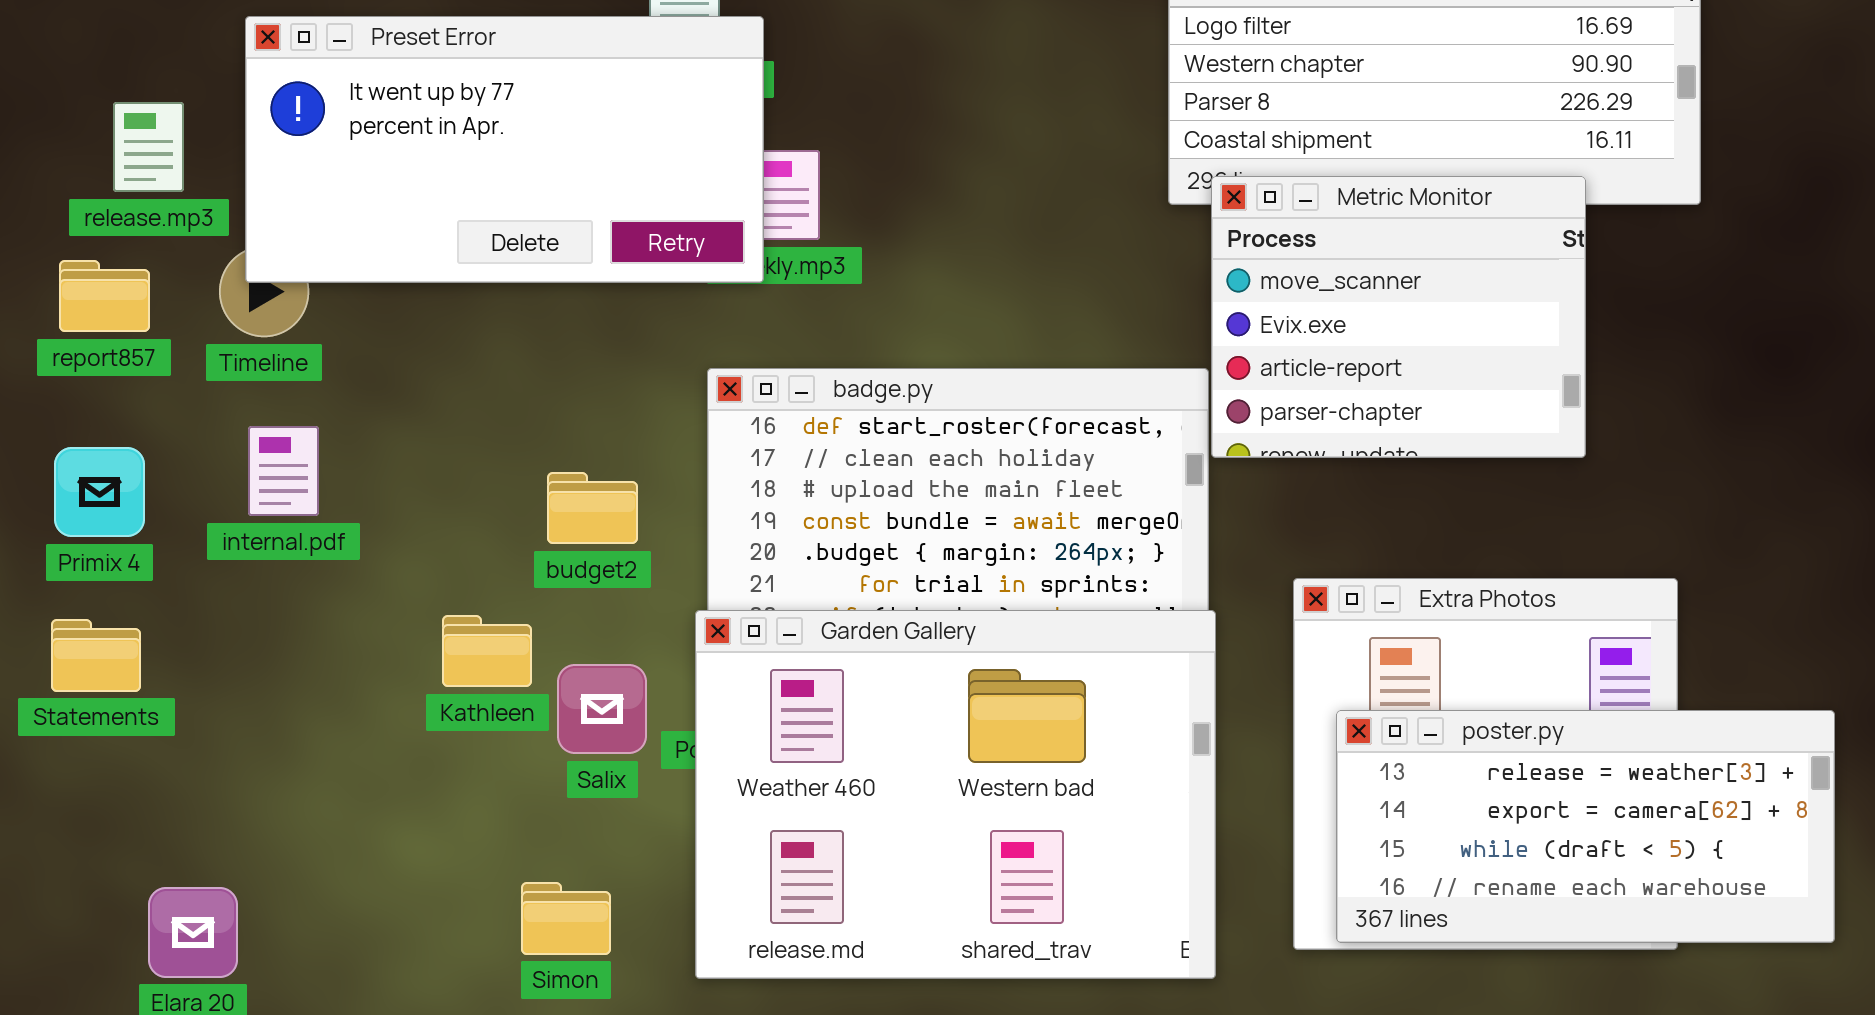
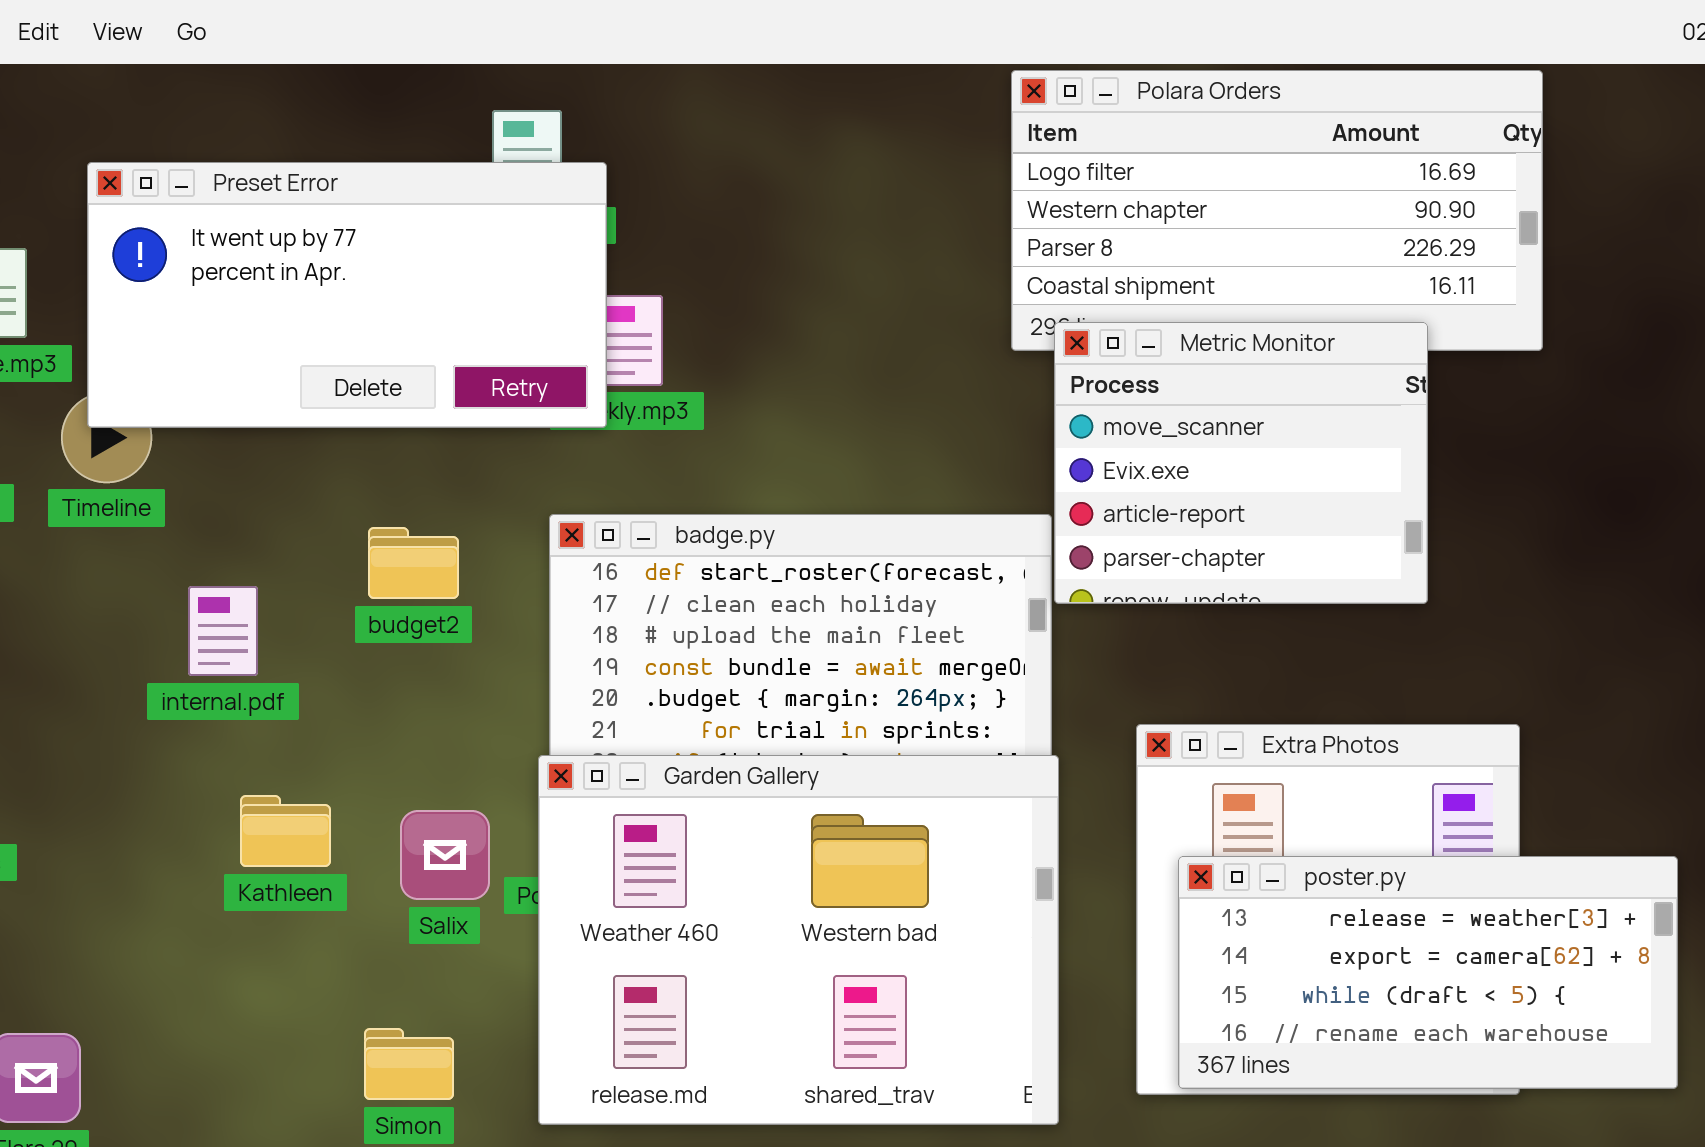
internal.pdf: [248,426,319,516] -> [188,586,258,676], moved
budget2: [547,472,638,544] -> [368,527,459,599], moved
Kathleen: [442,615,532,687] -> [240,795,331,867], moved

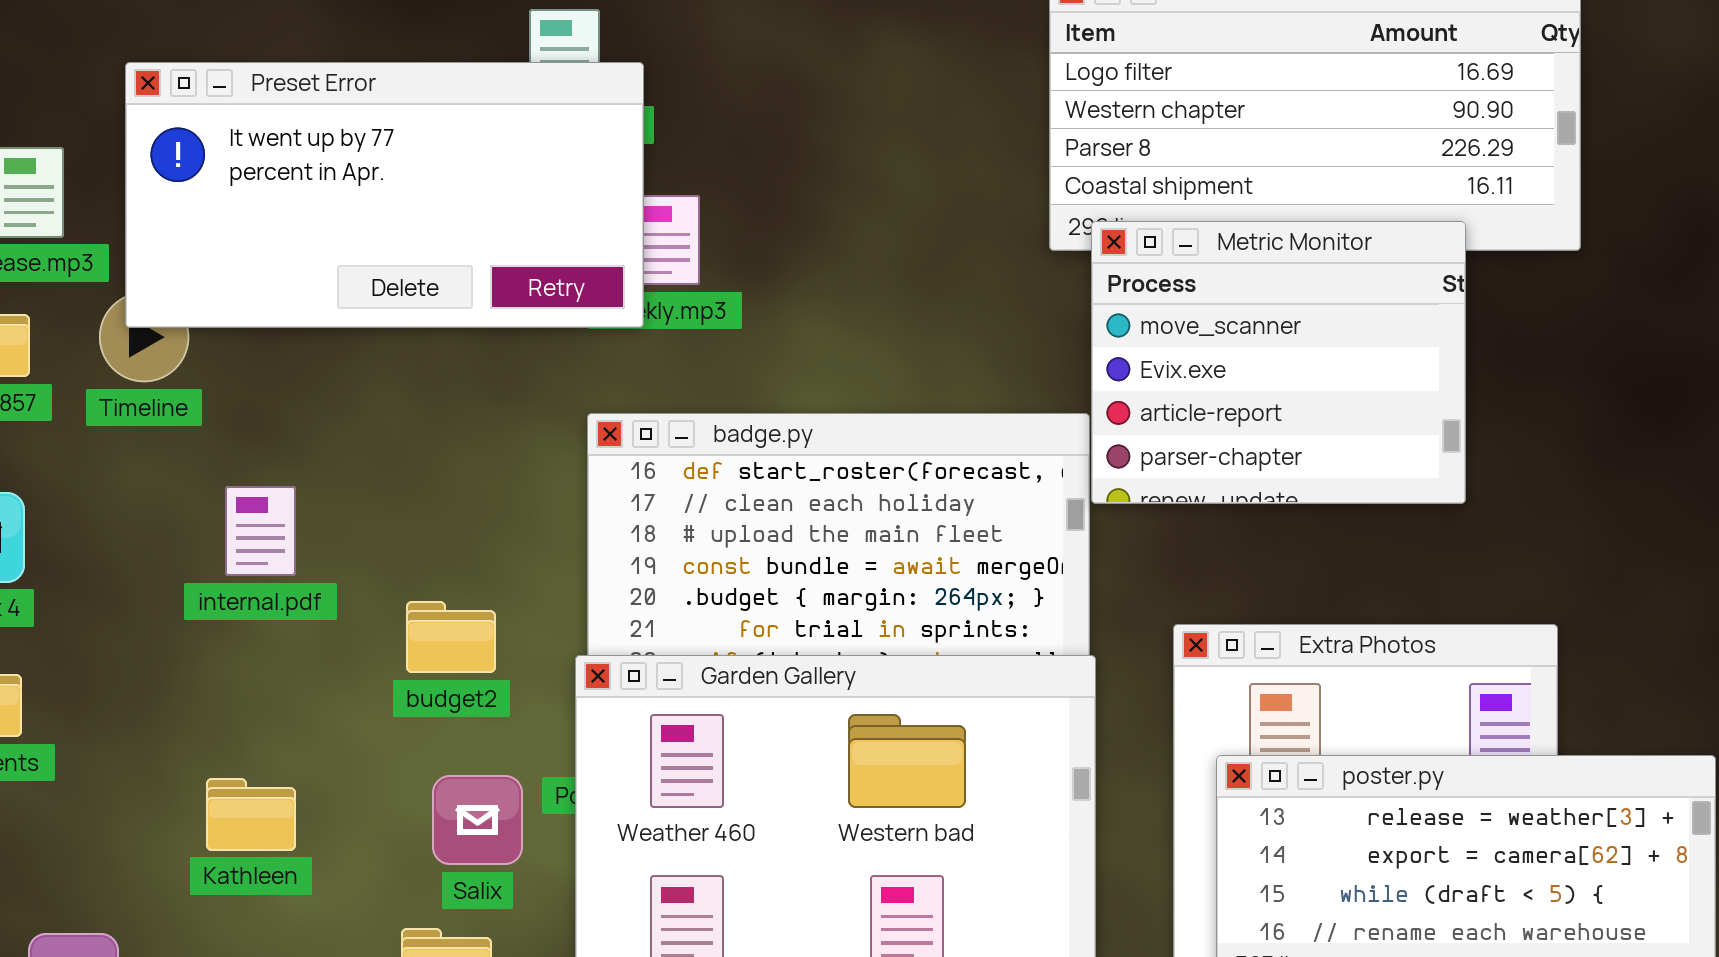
budget2: [368,527,459,599] -> [406,601,496,673], moved
Kathleen: [240,795,331,867] -> [206,778,296,851], moved
Salix: [400,810,490,900] -> [432,775,523,865], moved

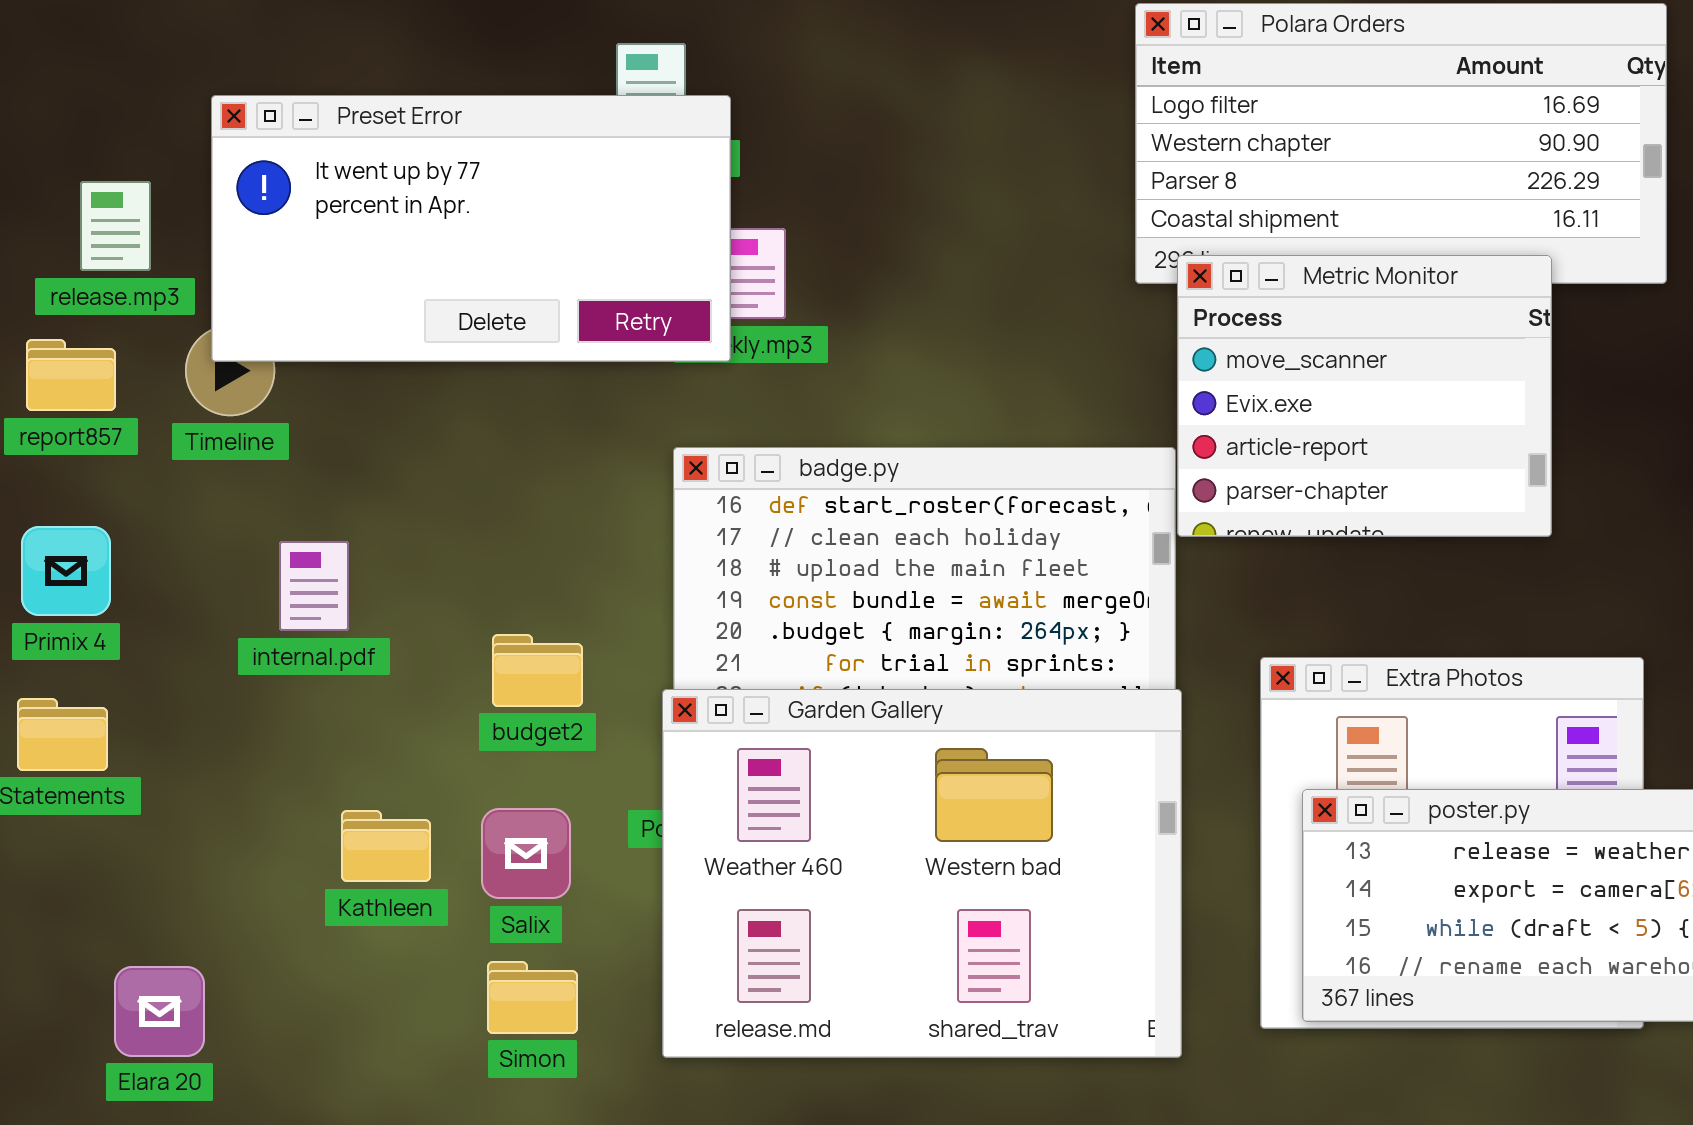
internal.pdf: [225,486,296,576] -> [279,541,349,631], moved
Salix: [432,775,523,865] -> [481,808,571,899], moved
Kathleen: [206,778,296,851] -> [341,810,431,882], moved

